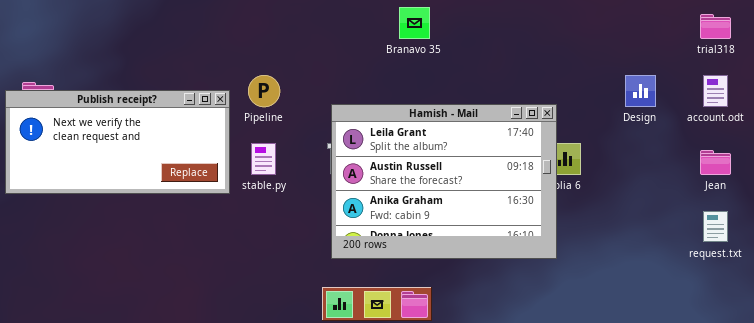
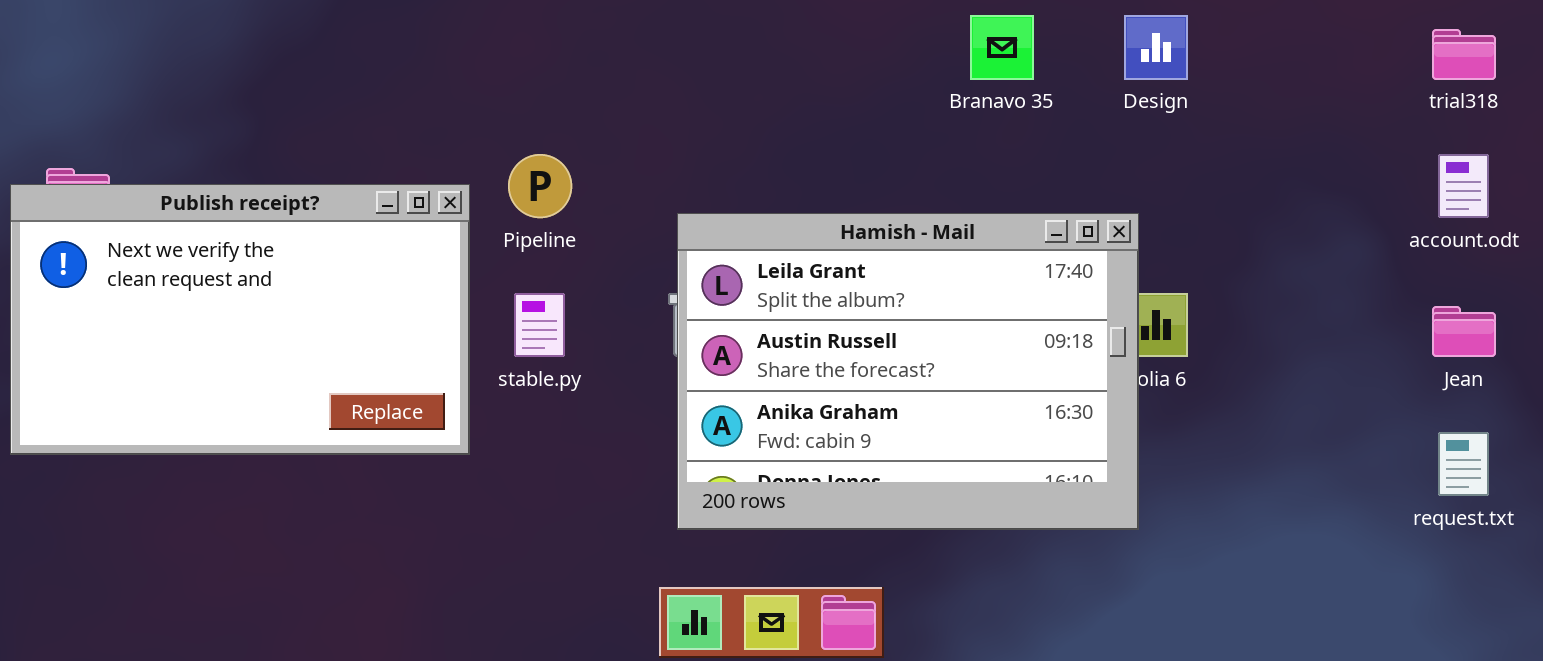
Branavo 35: [399,7,430,39] -> [970,15,1034,80], moved
Design: [625,75,656,107] -> [1124,15,1188,80], moved
Publish receipt?: [5,90,230,194] -> [10,184,470,455], resized

